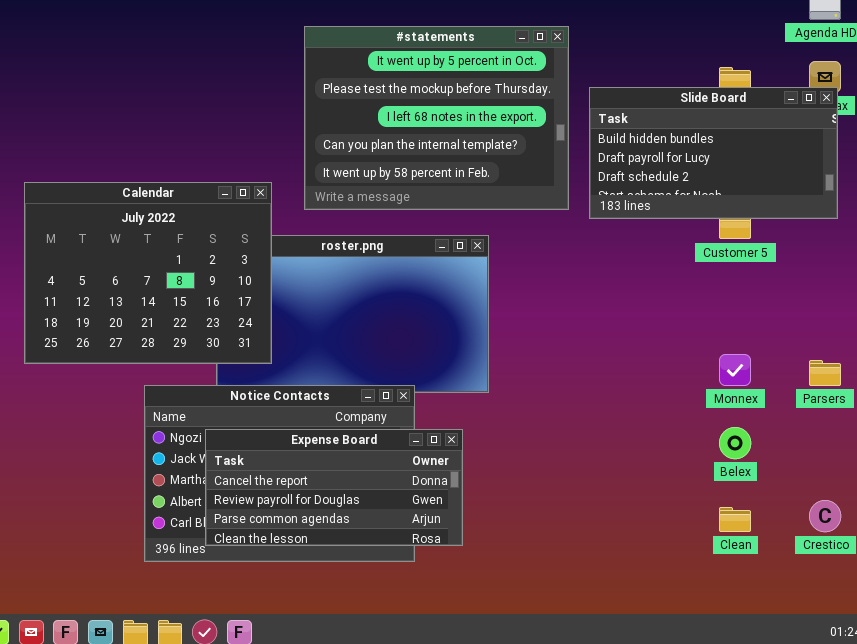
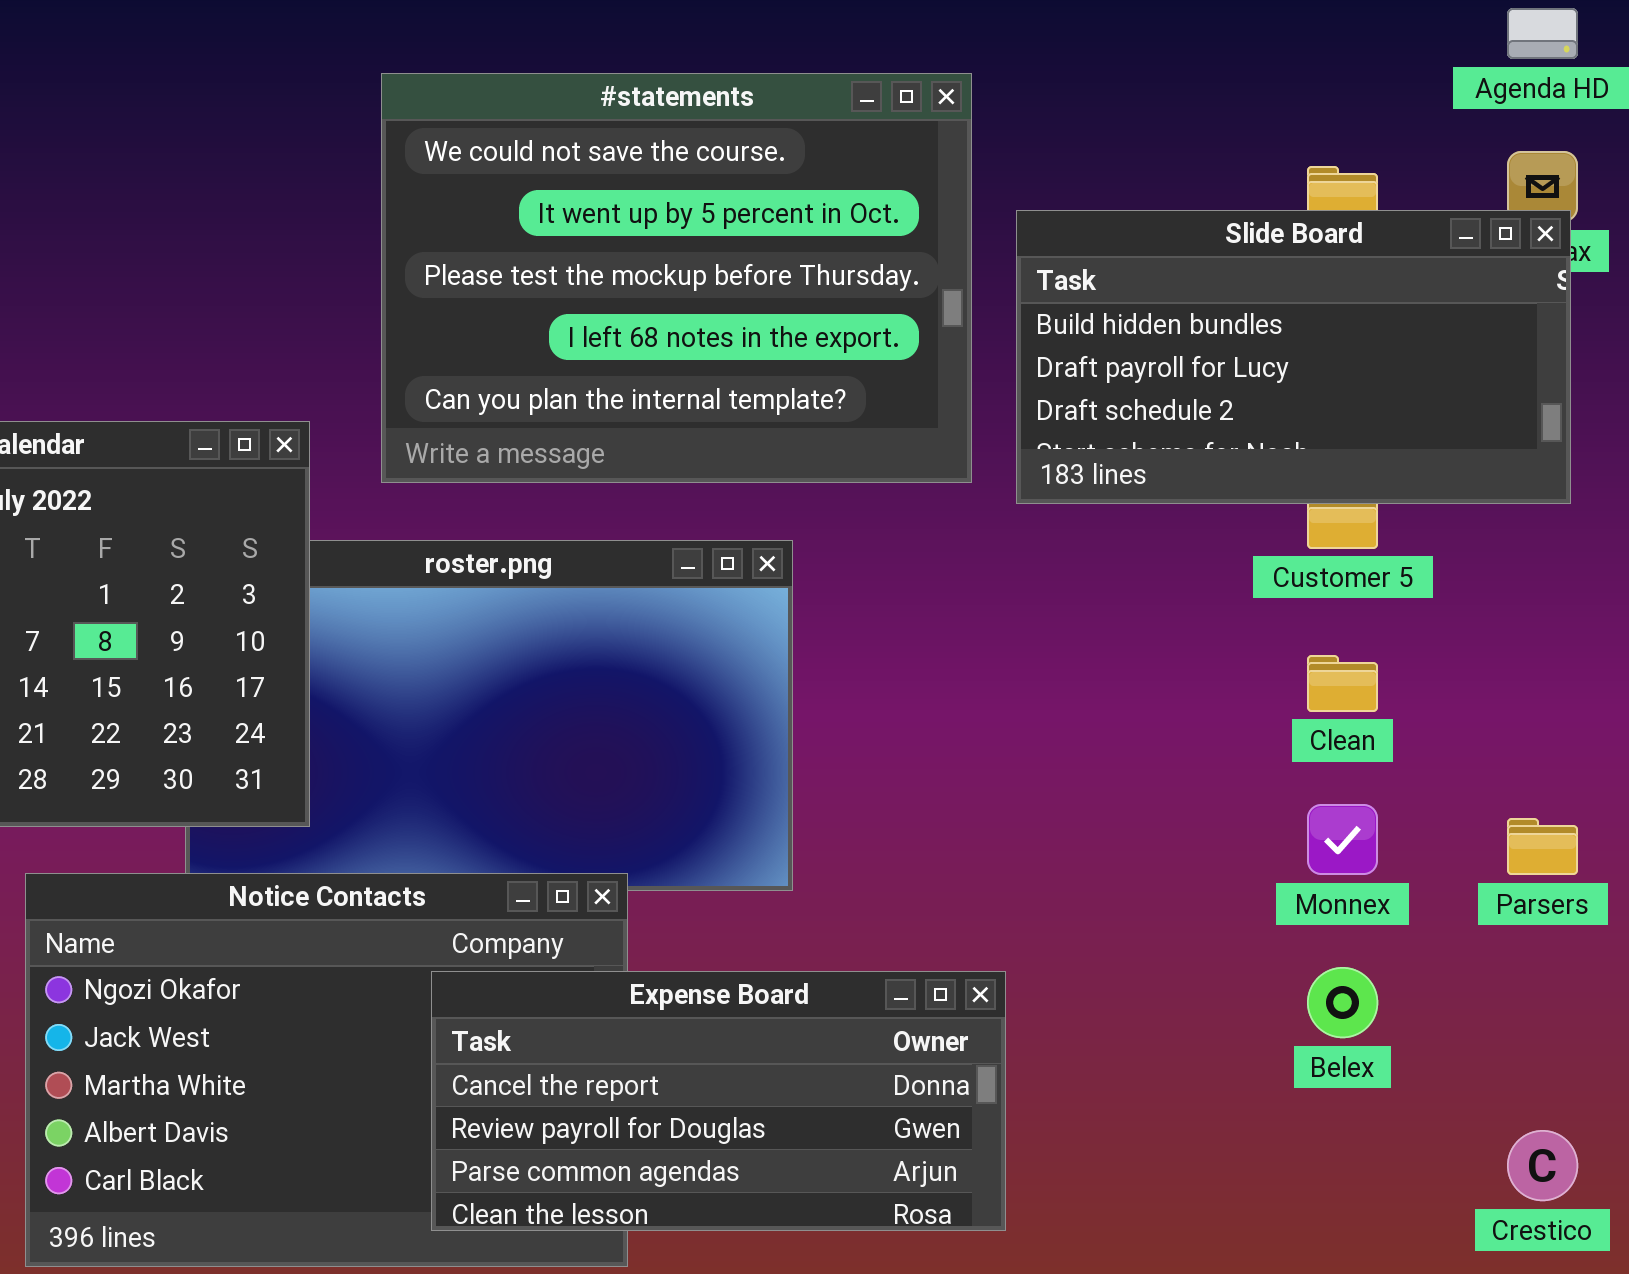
#statements: [304,26,569,210] -> [381,73,972,483], scrolled up 1 row
Expense Board: [205,429,463,546] -> [431,971,1006,1231], moved
Clean: [719,507,751,532] -> [1307,655,1378,712], moved

